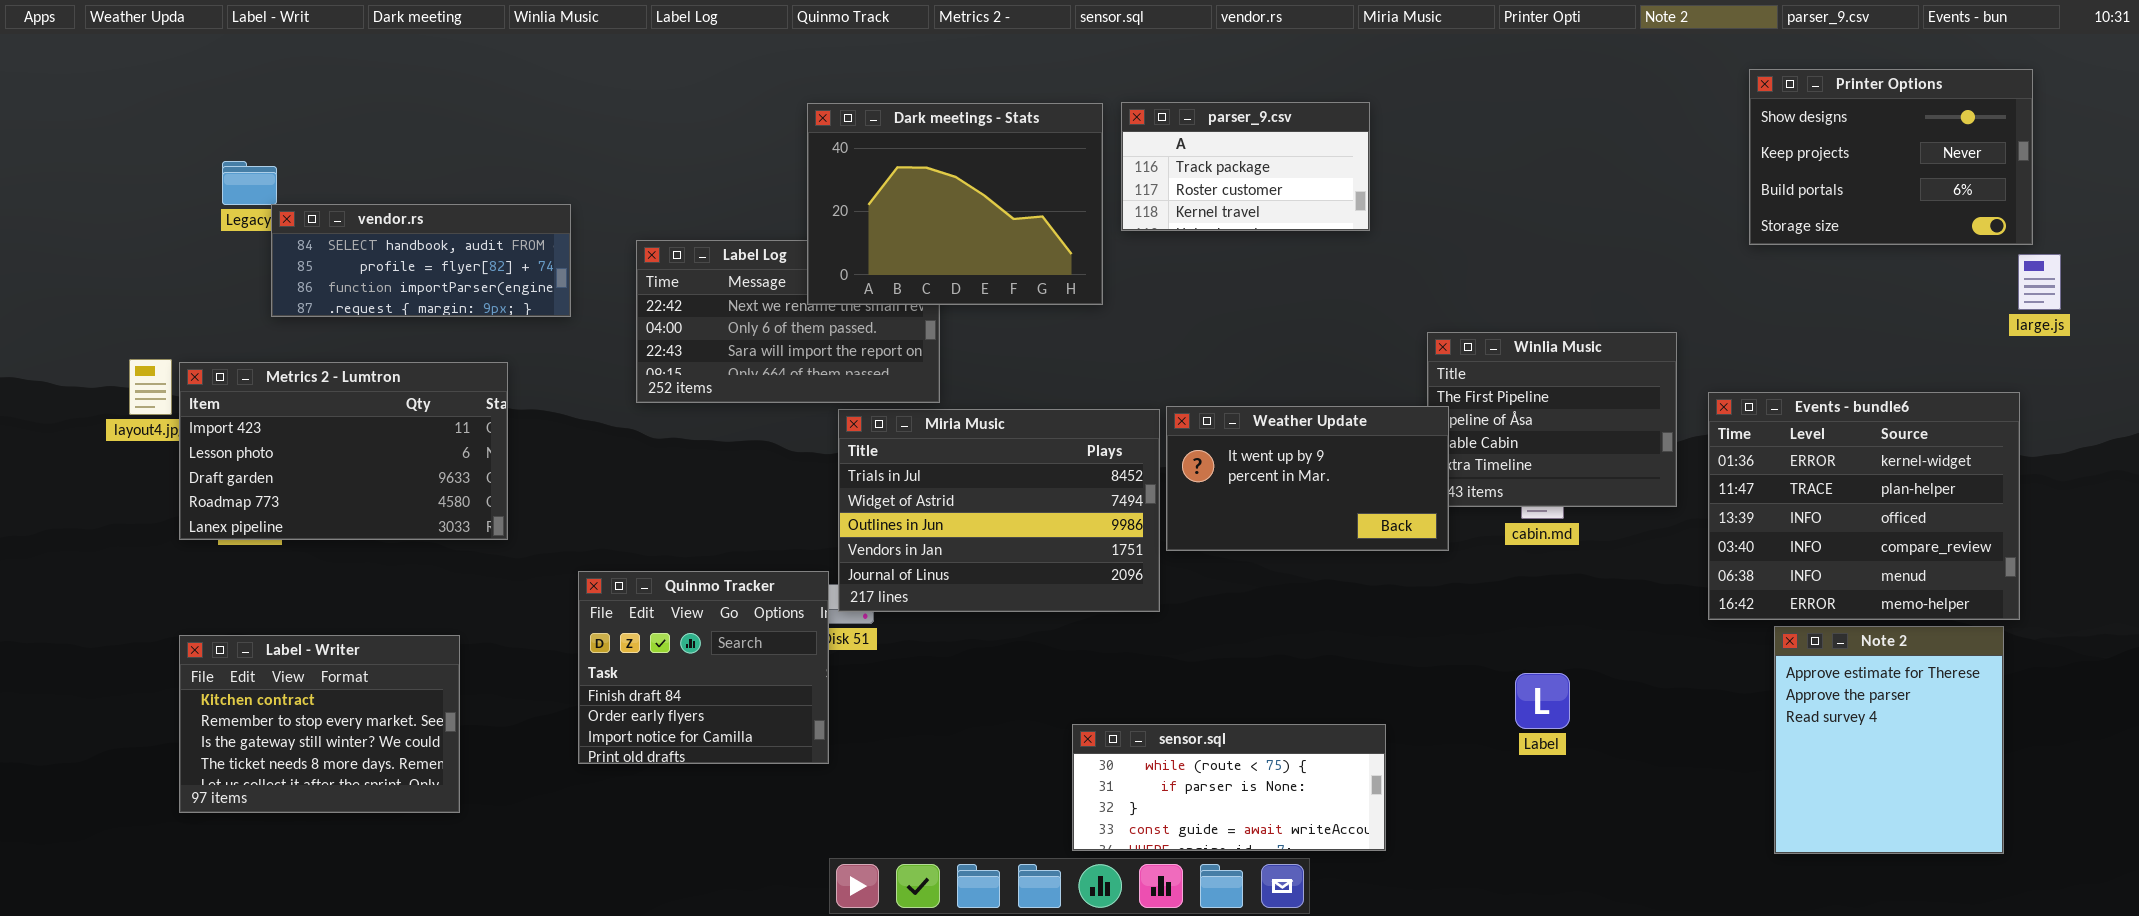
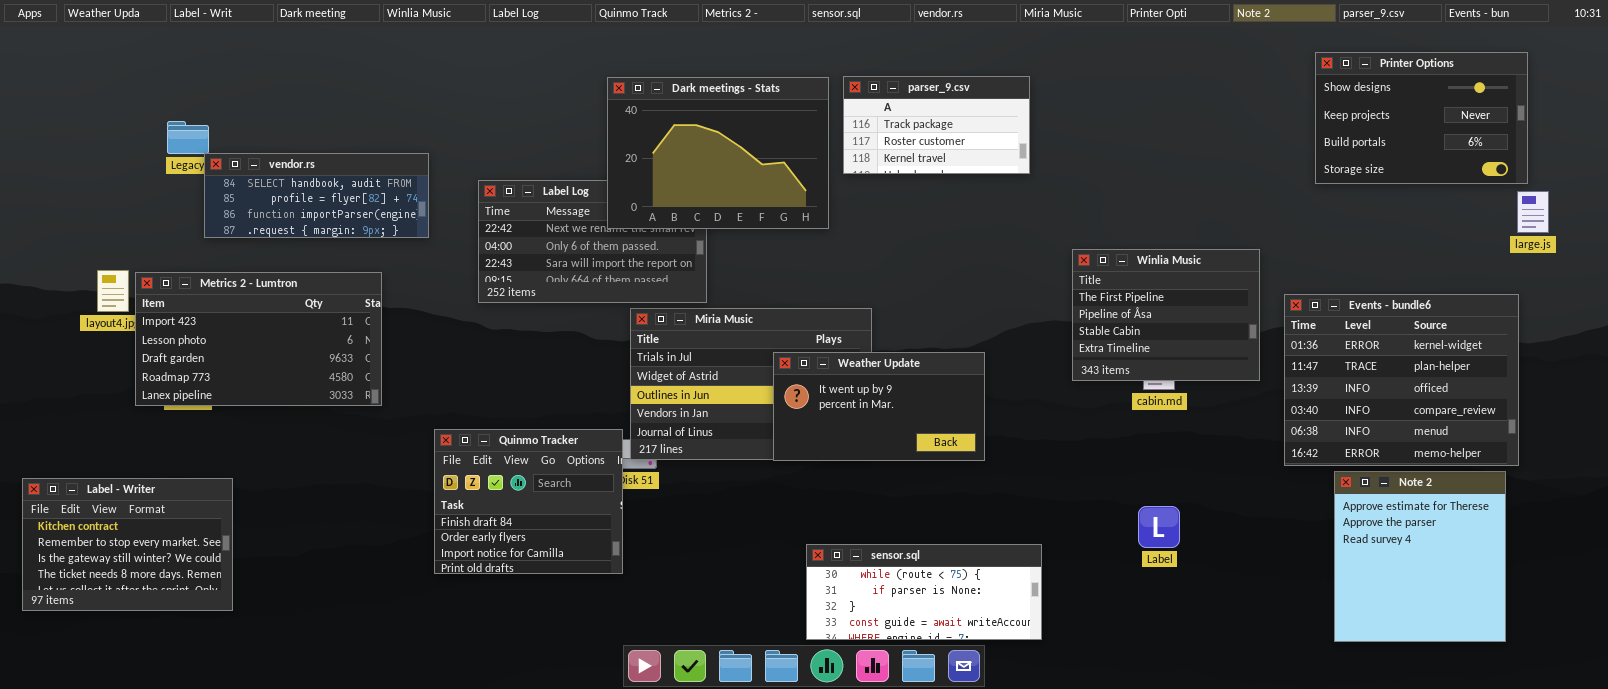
Weather Update: [1166,406,1449,551] -> [773,352,985,461], moved
Label - Writer: [179,635,460,813] -> [22,478,233,611], moved

